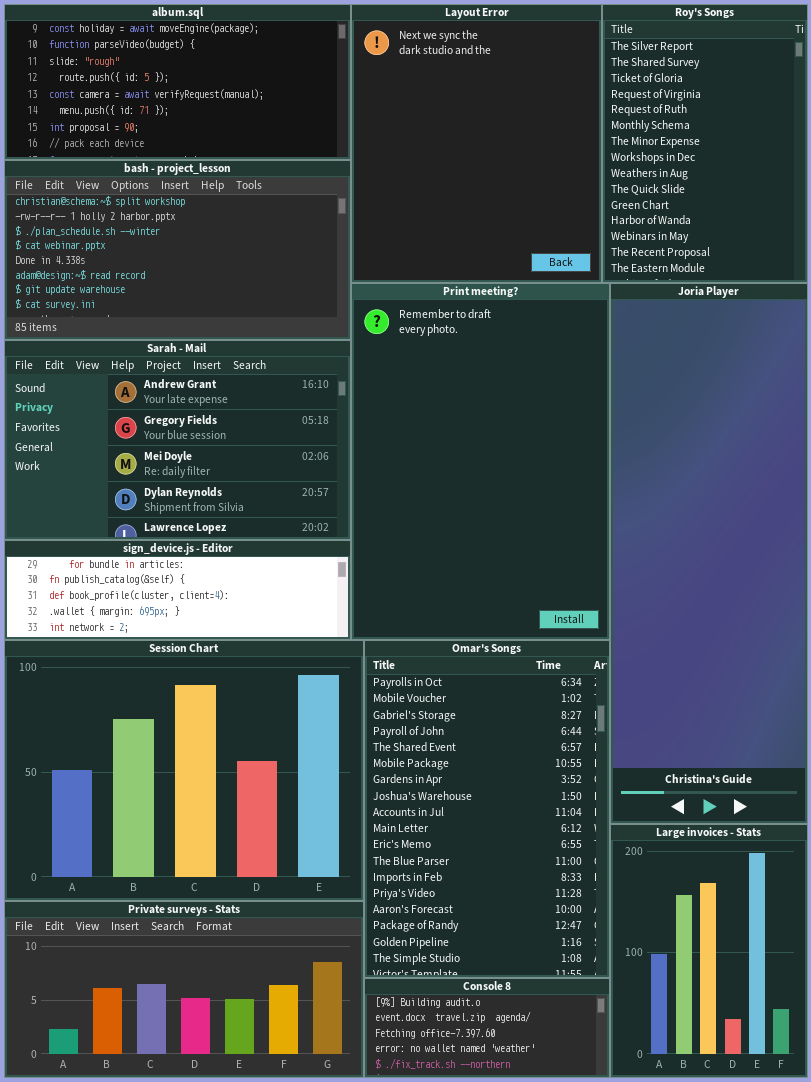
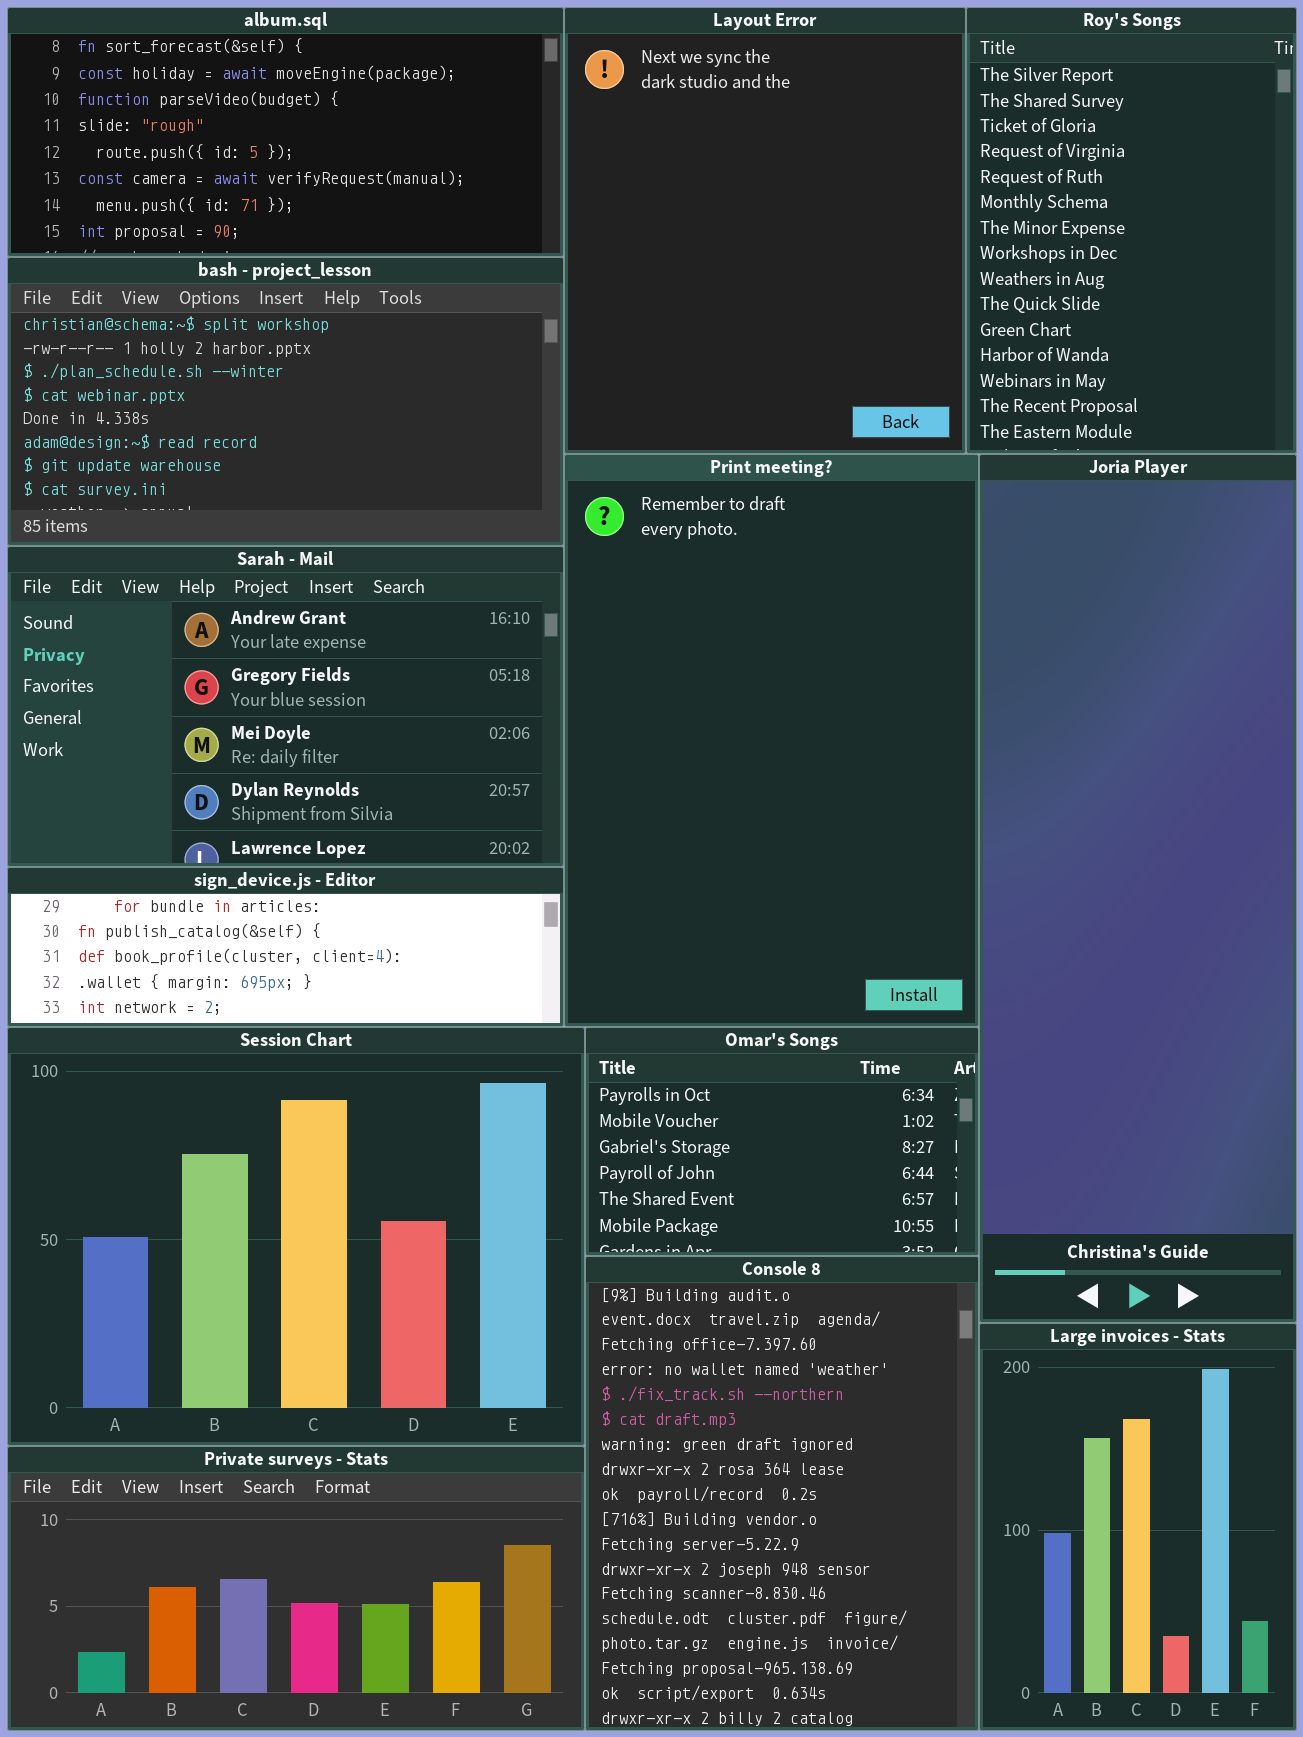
album.sql: [4,4,351,160] -> [7,7,564,257], scrolled up 1 row
Omar's Songs: [364,640,610,978] -> [585,1027,979,1256], resized
Console 8: [364,978,610,1078] -> [585,1256,979,1731], resized

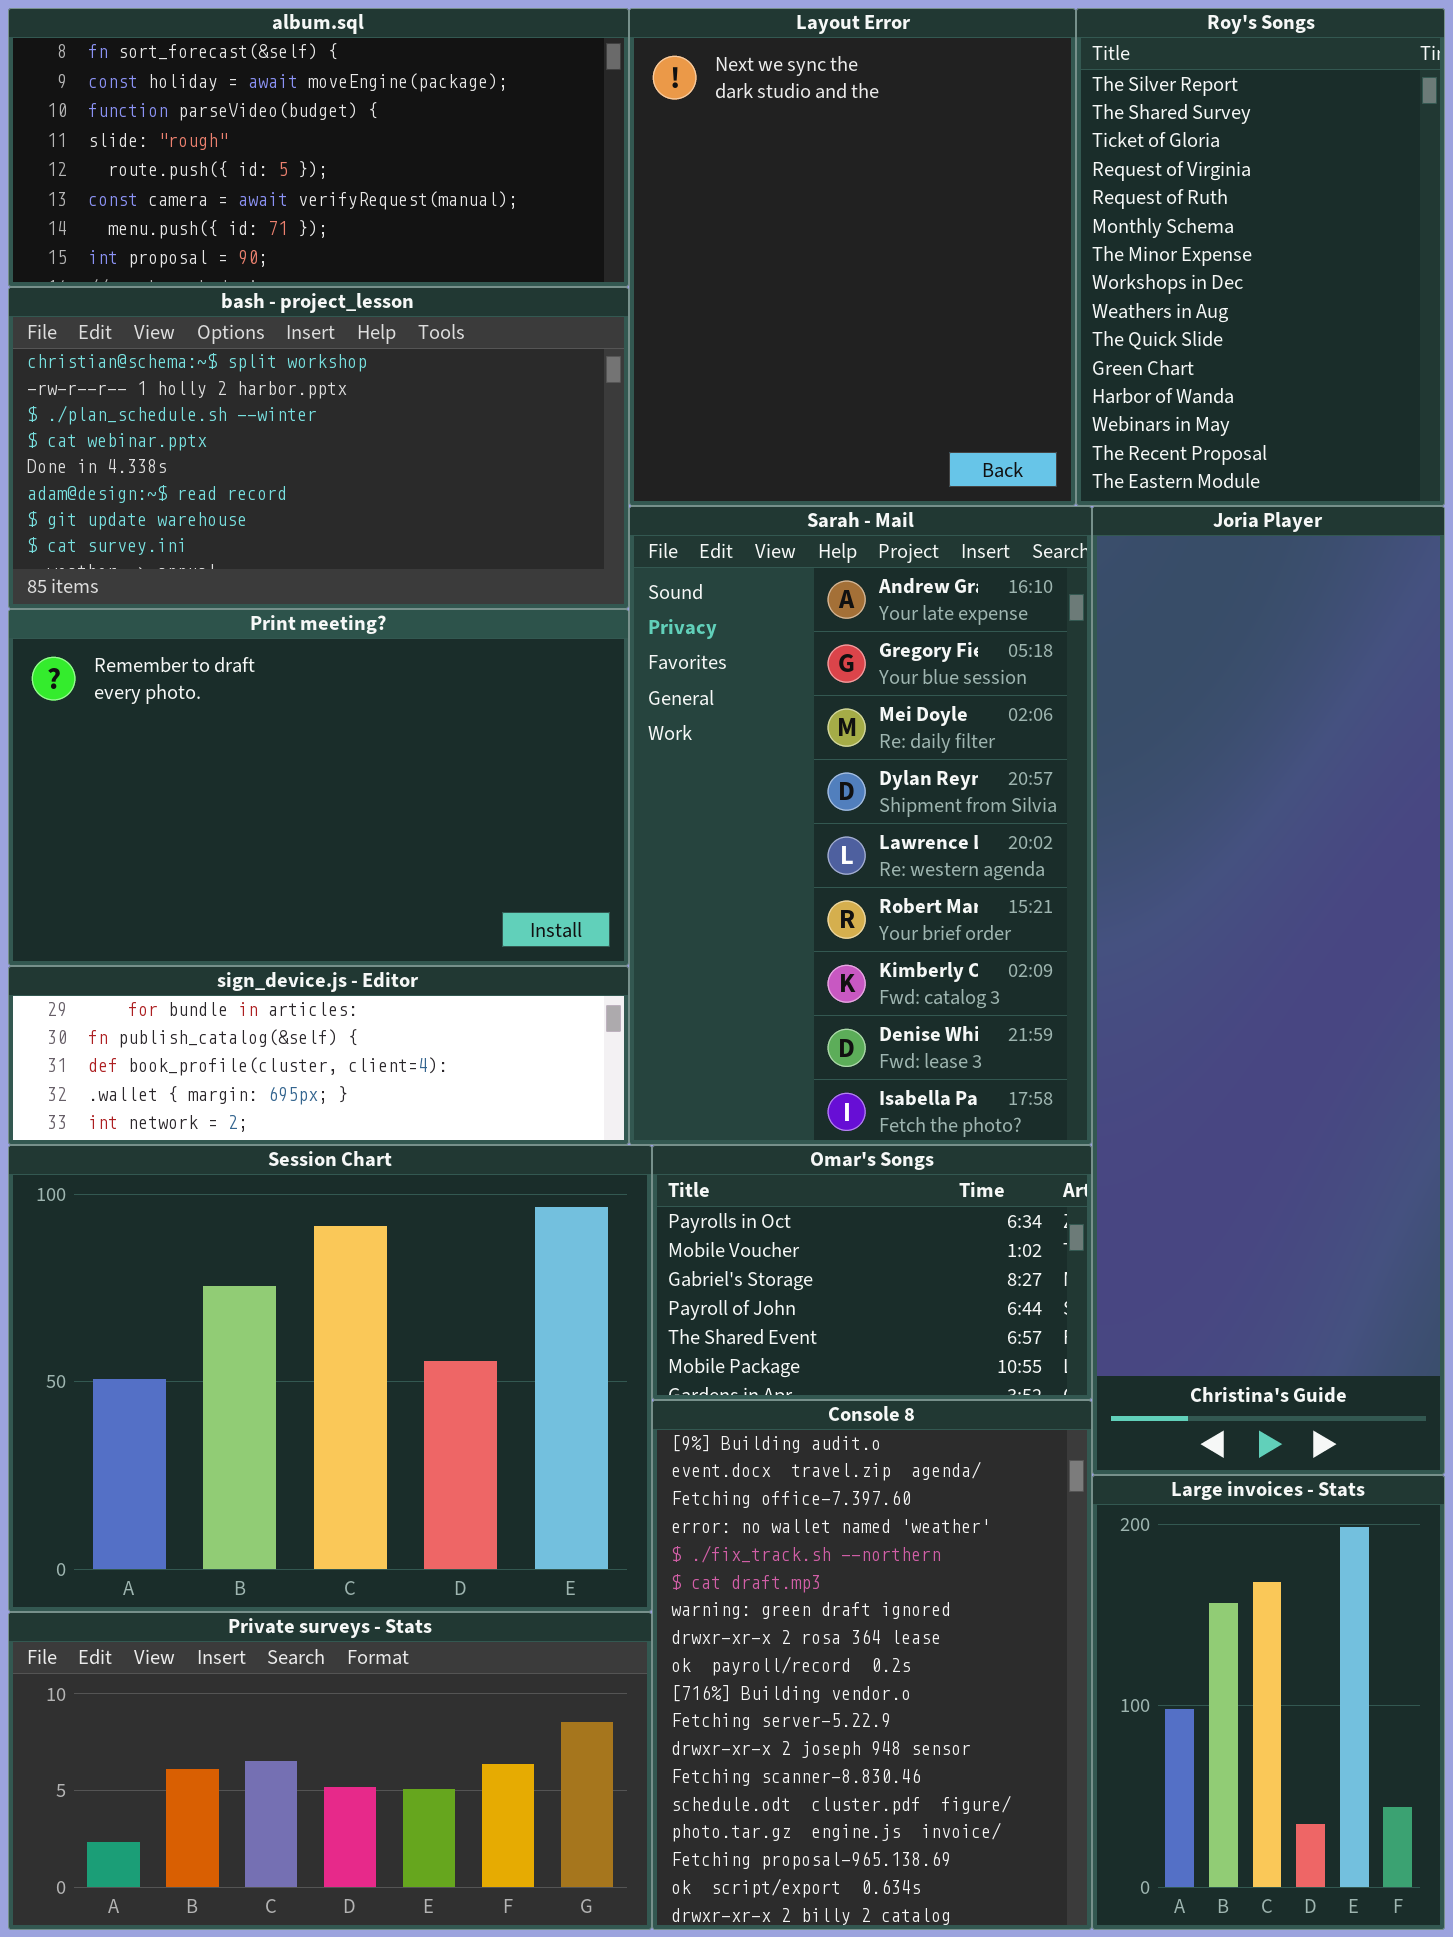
Print meeting?: [564,454,979,1027] -> [8,609,629,966], moved, resized
Sarah - Mail: [7,546,564,867] -> [629,506,1092,1145], moved, resized

